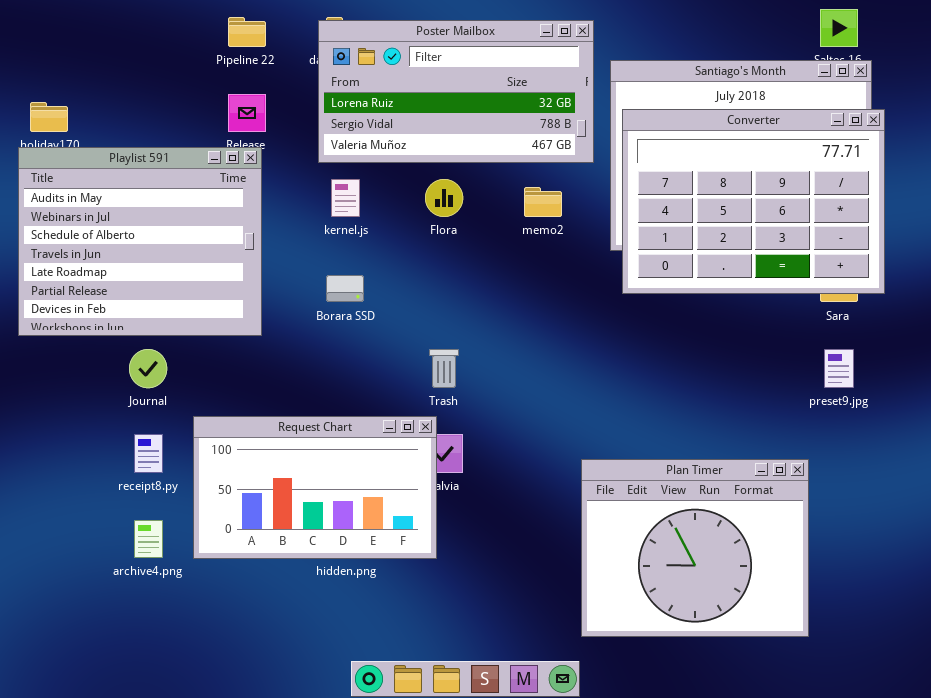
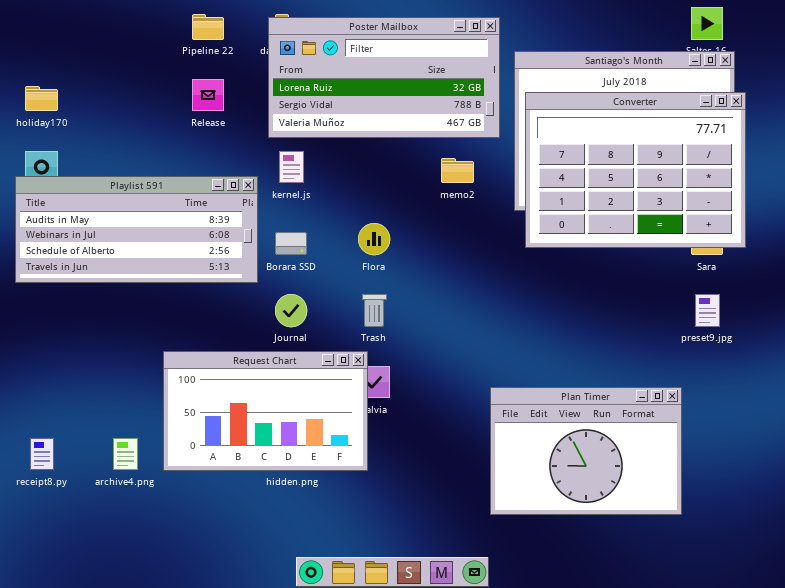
Playlist 591: [18,147,262,336] -> [15,176,258,283], resized
Flora: [425,179,463,217] -> [358,223,390,255], moved
Journal: [129,349,167,388] -> [275,294,307,327], moved
receipt8.py: [134,434,163,473] -> [30,438,54,470], moved
Plan Timer: [581,459,809,637] -> [490,387,682,515], resized

